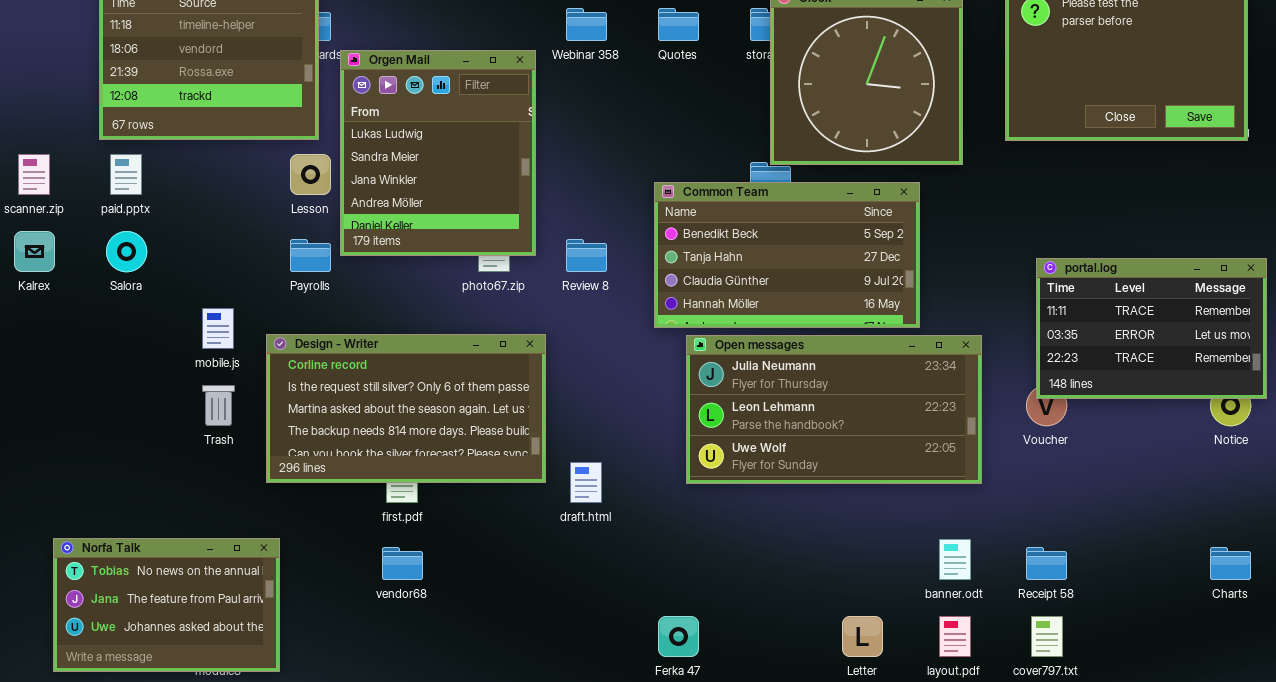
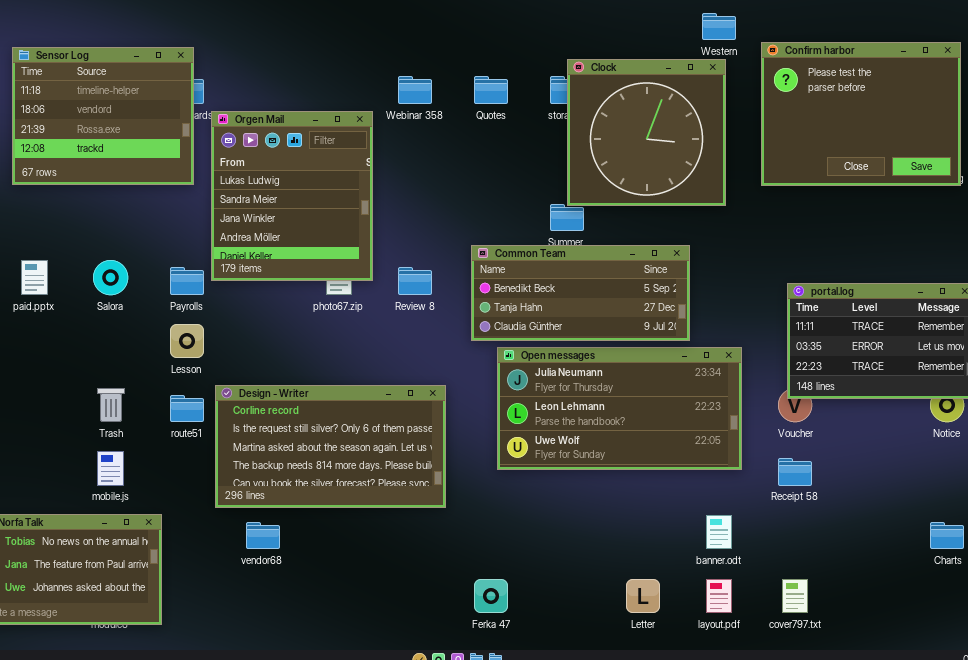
paid.pptx: [110,154,142,195] -> [21,260,48,295], moved
Lesson: [290,154,331,195] -> [170,324,204,358], moved
Common Team: [654,182,920,328] -> [471,245,690,341], resized
Salora: [106,231,147,272] -> [93,260,128,295], moved
mobile.js: [202,308,234,349] -> [97,451,124,486], moved
Design - Writer: [266,334,546,483] -> [215,385,446,508], moved
Receipt 58: [1026,547,1067,580] -> [778,458,812,486], moved

